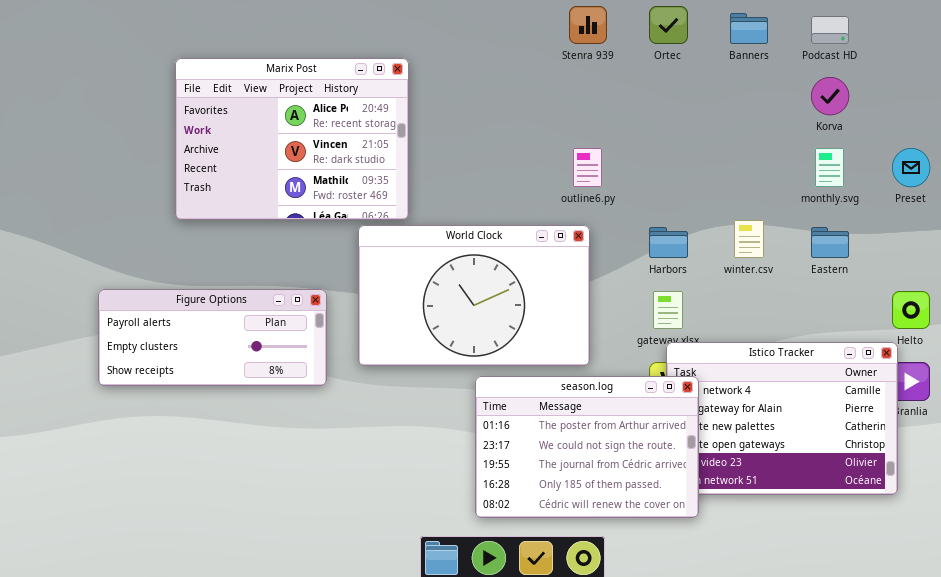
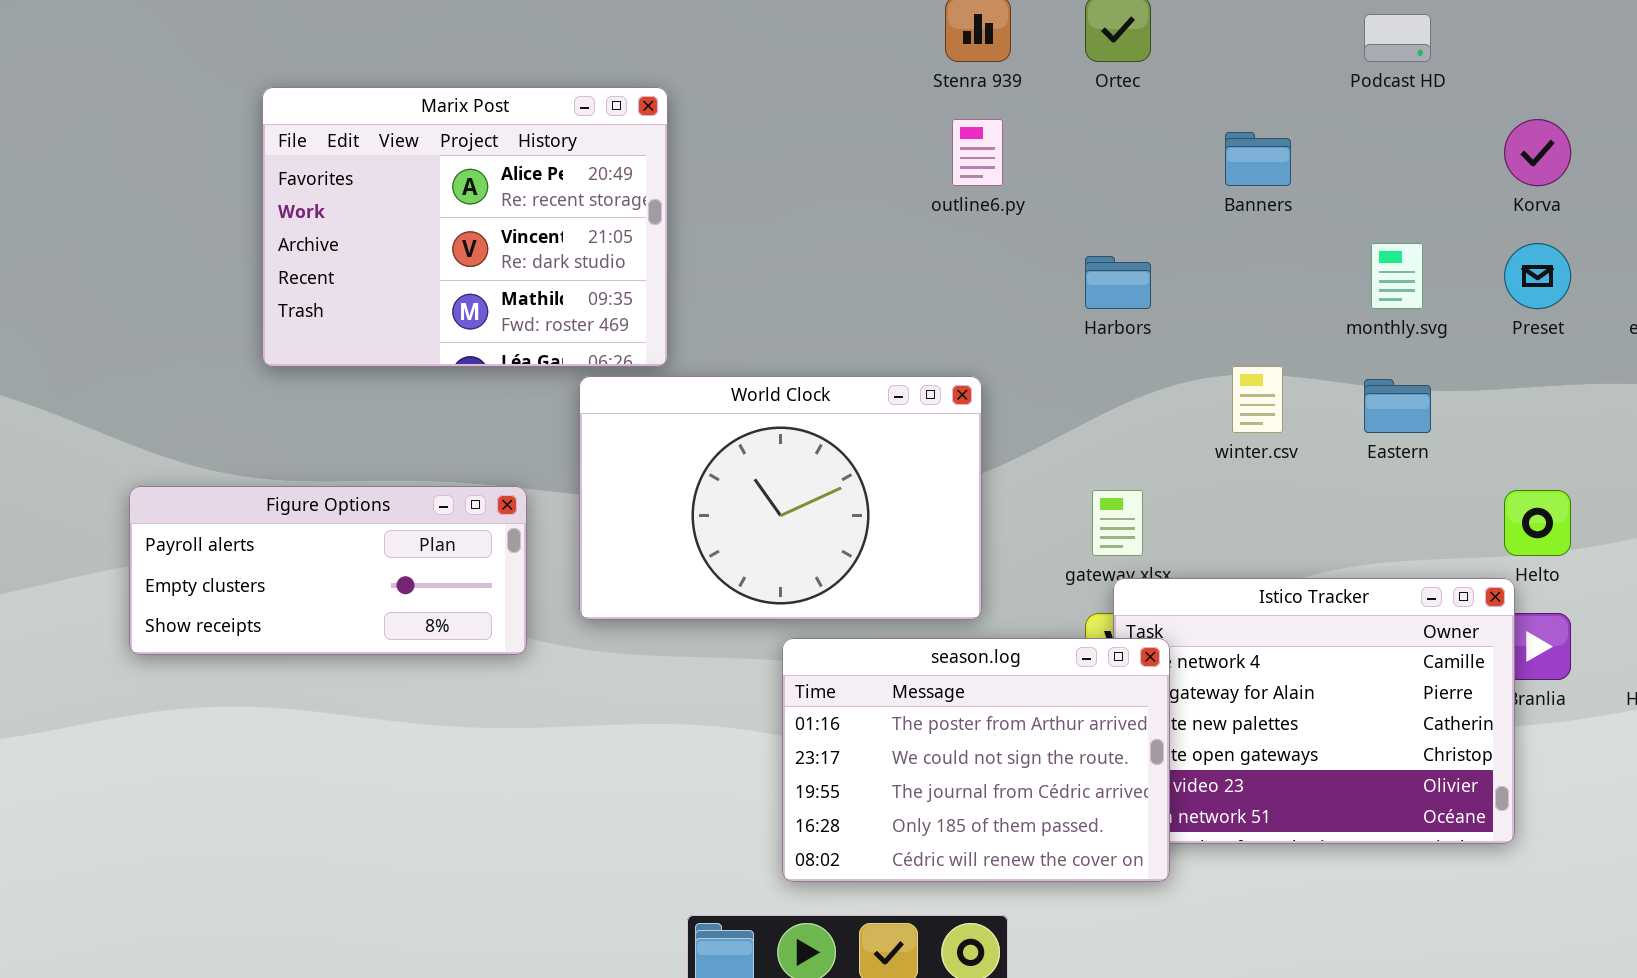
Banners: [730,13,768,44] -> [1225,132,1291,186], moved
Korva: [811,77,849,115] -> [1504,119,1571,186], moved
outline6.py: [573,148,602,187] -> [952,119,1003,186], moved
Harbors: [649,227,688,258] -> [1085,256,1151,309], moved

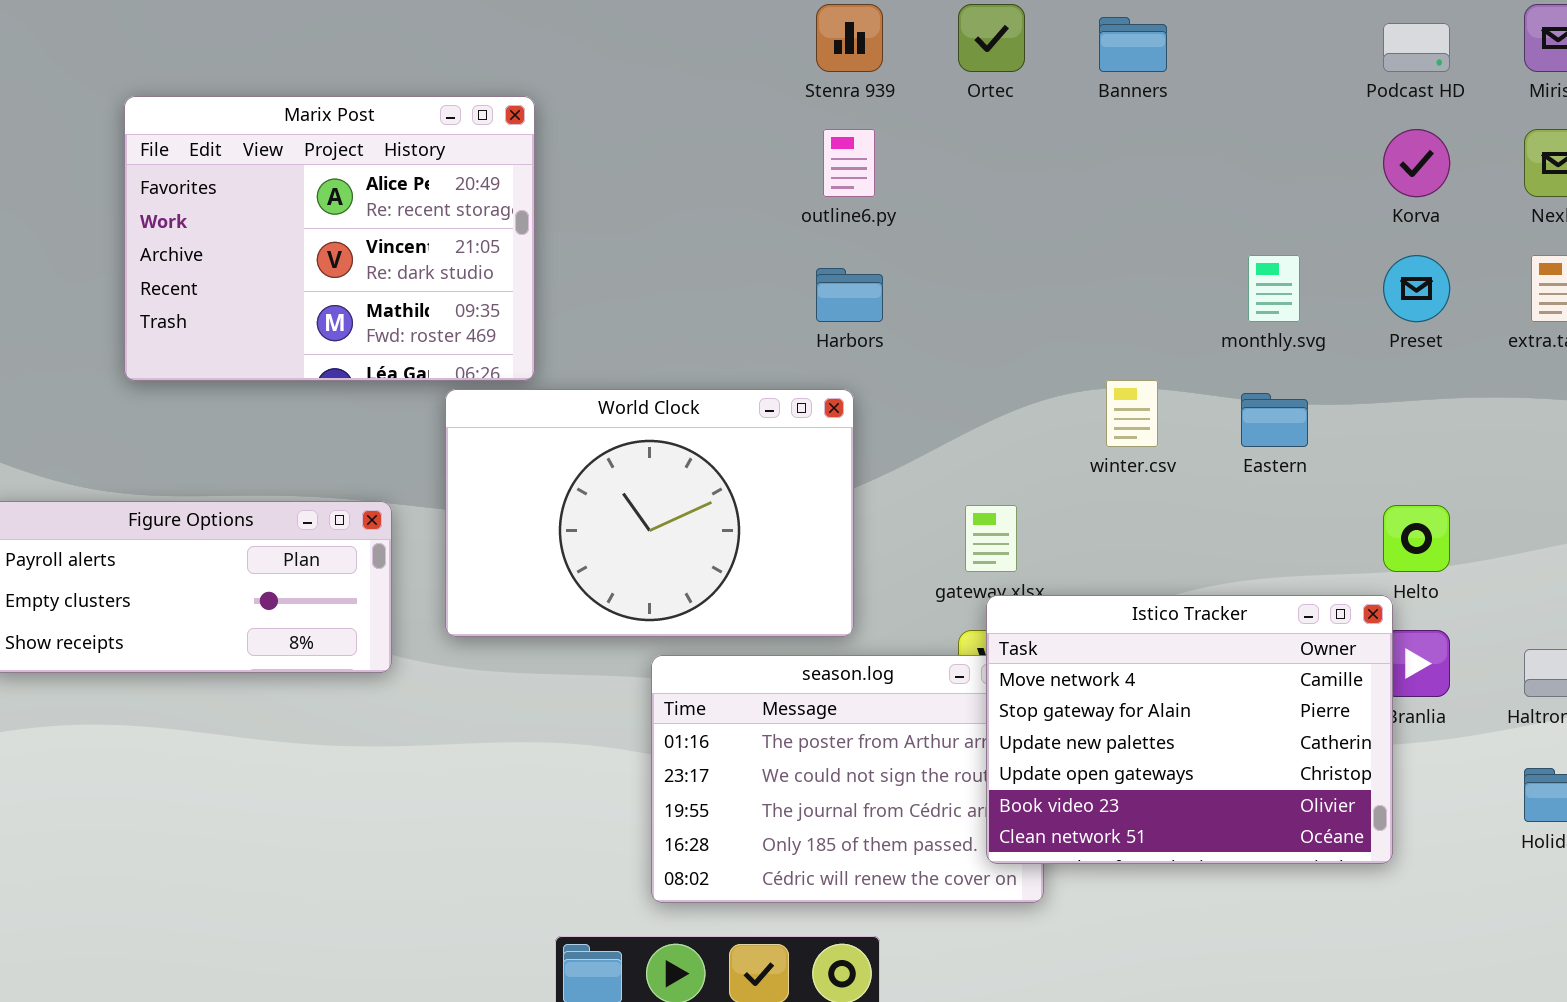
Podcast HD: [1364,14,1431,62] -> [1383,23,1450,72], moved
Banners: [1225,132,1291,186] -> [1099,17,1167,72], moved
Harbors: [1085,256,1151,309] -> [816,268,883,322], moved
Istico Tracker: [1113,578,1515,844] -> [986,595,1393,864], raised

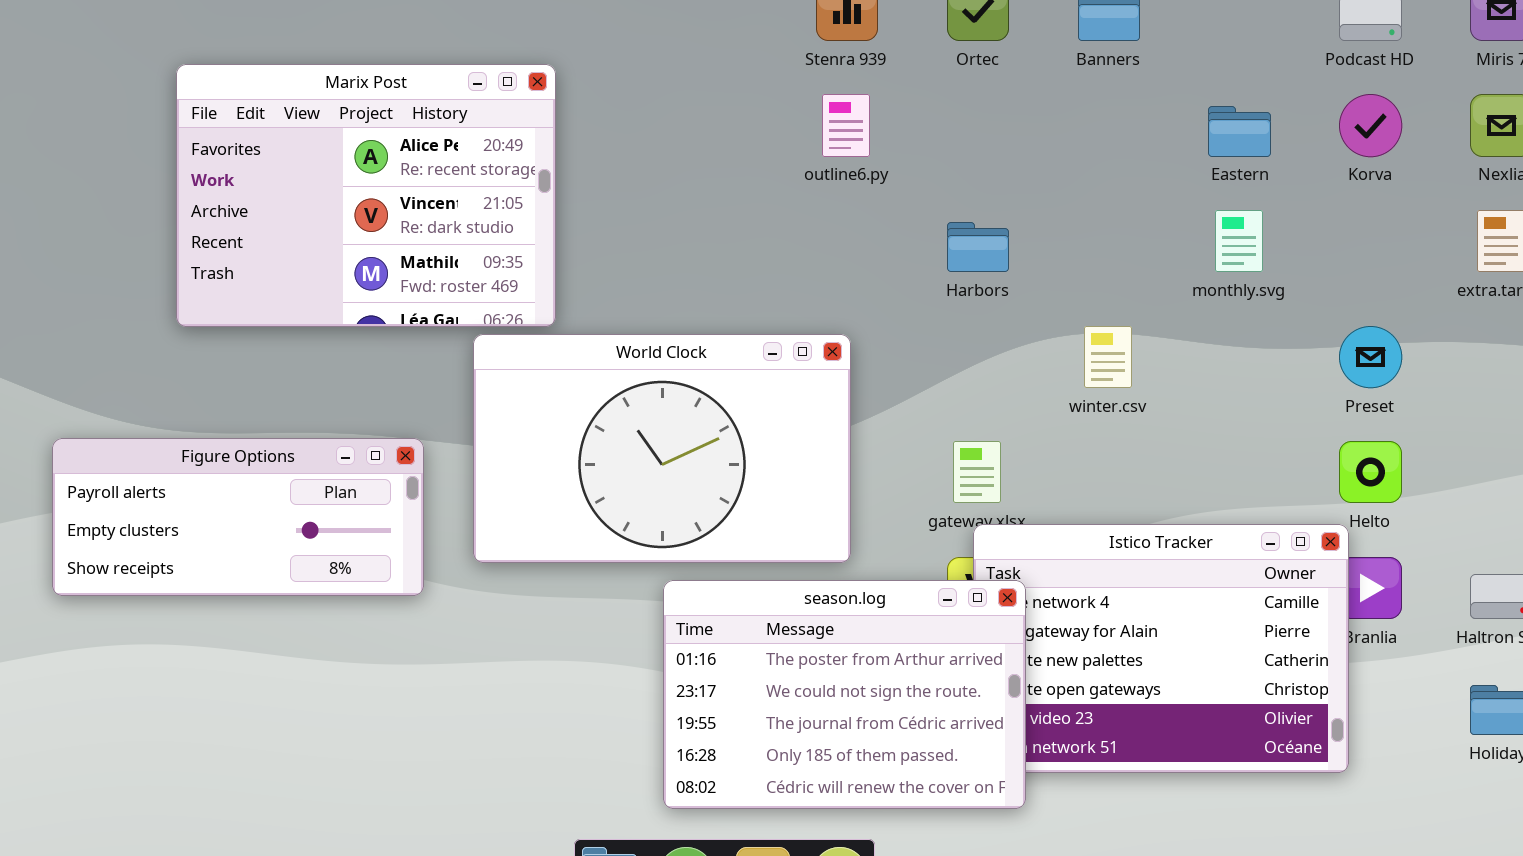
Preset: [1383,255,1450,322] -> [1339,326,1402,388], moved
Harbors: [816,268,883,322] -> [947,222,1009,272], moved
Eastern: [1241,393,1308,447] -> [1208,106,1271,157], moved
season.log: [651,655,1044,903] -> [663,580,1026,809], raised

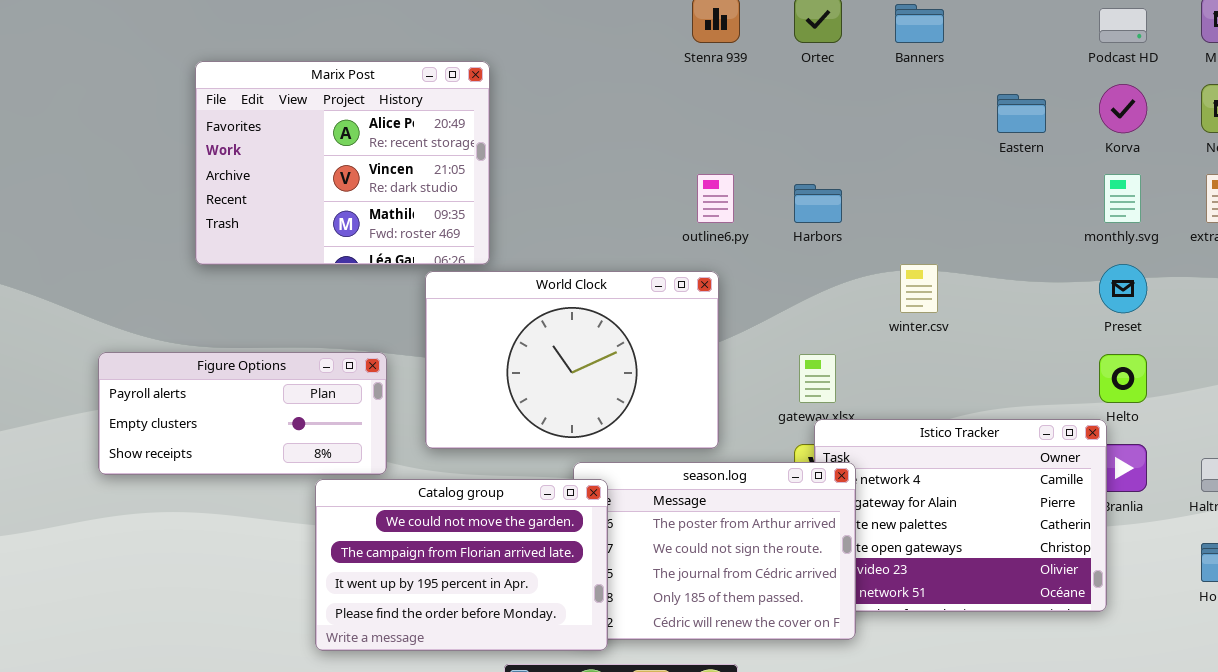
outline6.py: [822,94,870,157] -> [697,174,734,223], moved
monthly.svg: [1215,210,1263,272] -> [1104,174,1141,223], moved
Catalog group: none -> [315,479,608,651], opened

